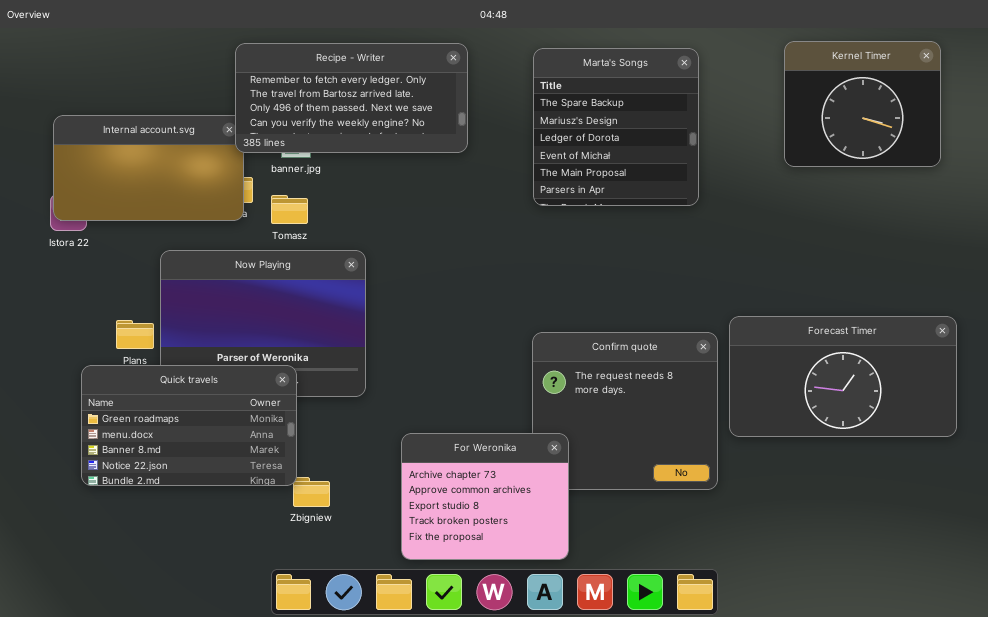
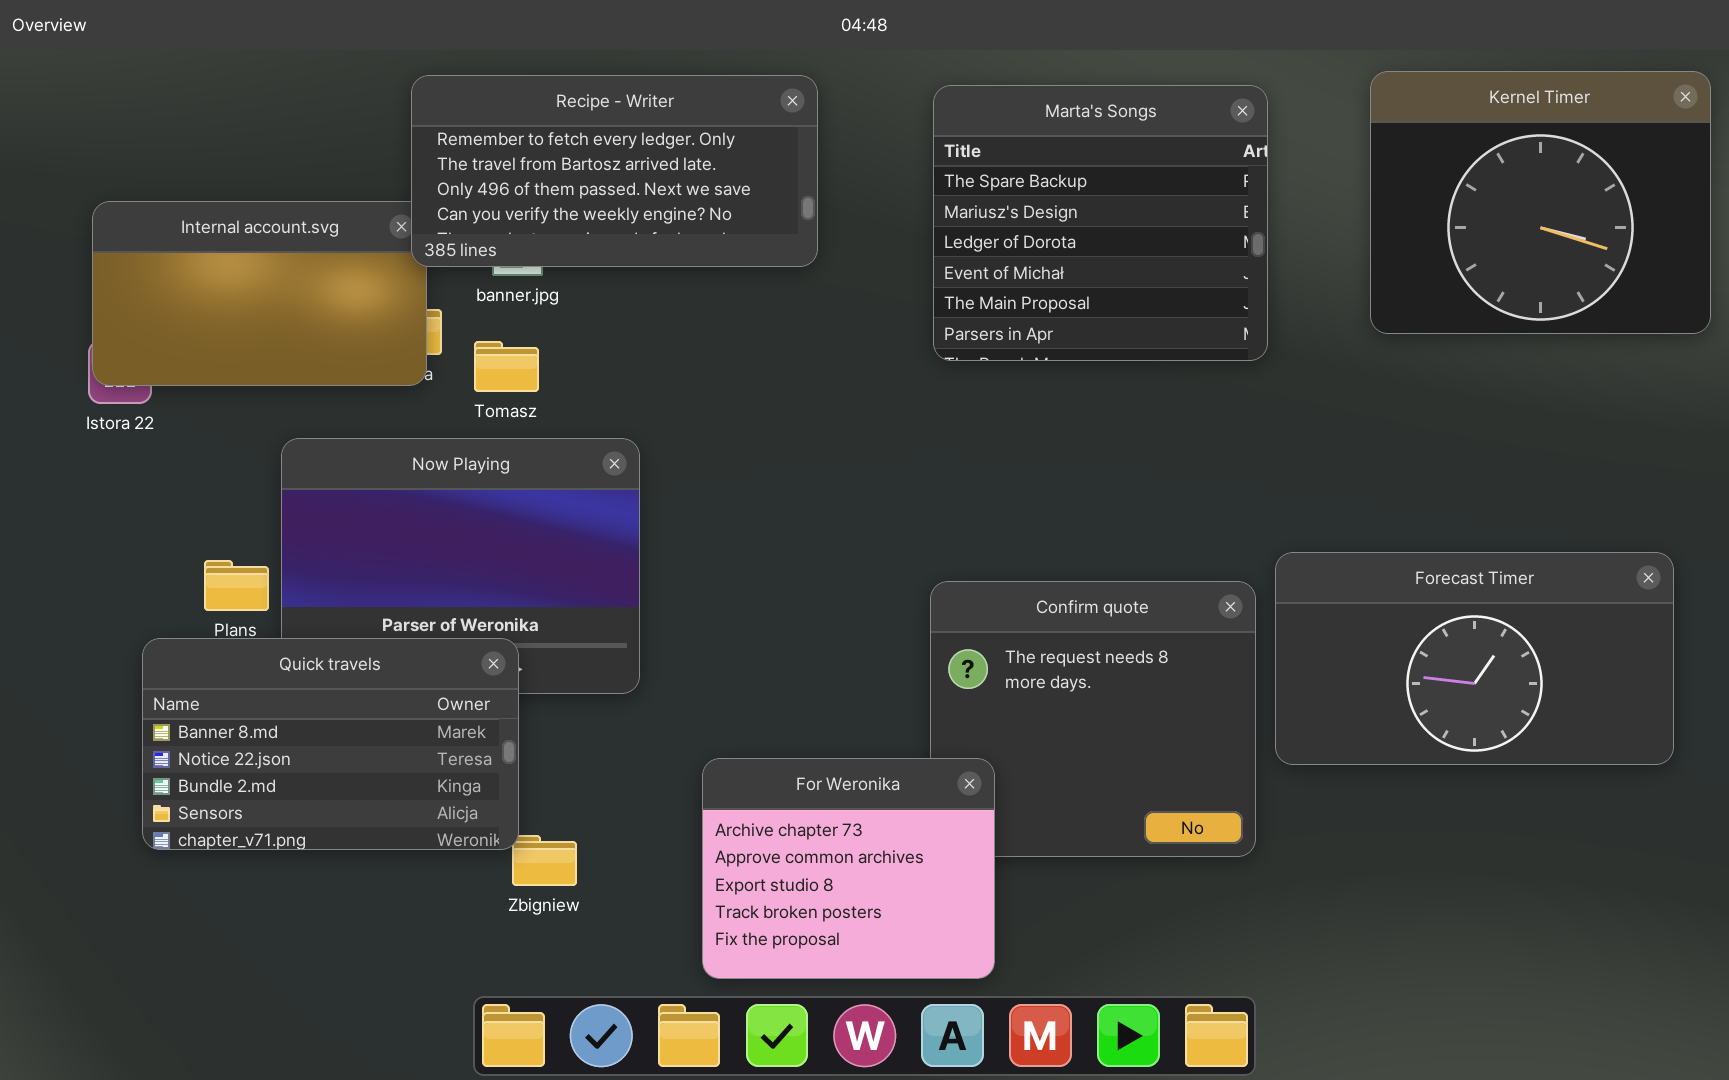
Kernel Timer: [784,41,941,167] -> [1370,71,1711,334], resized
Marta's Songs: [533,48,699,206] -> [933,85,1268,361], resized
Quick travels: [81,365,297,486] -> [142,638,519,850], scrolled down 2 rows

